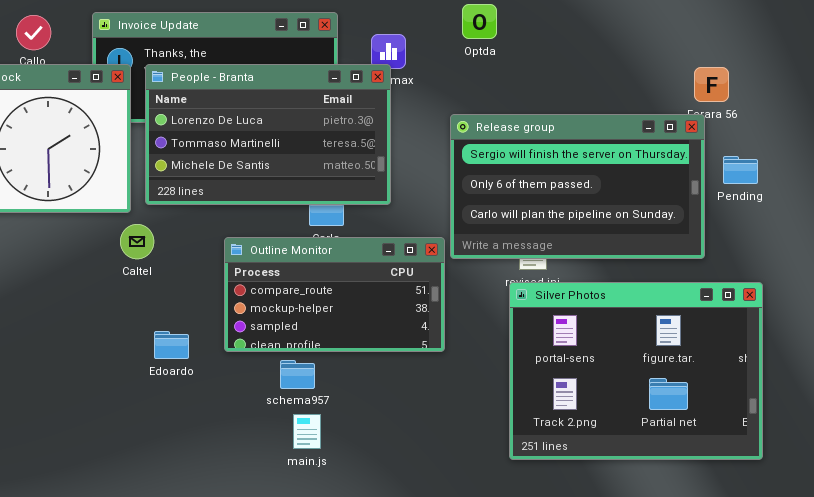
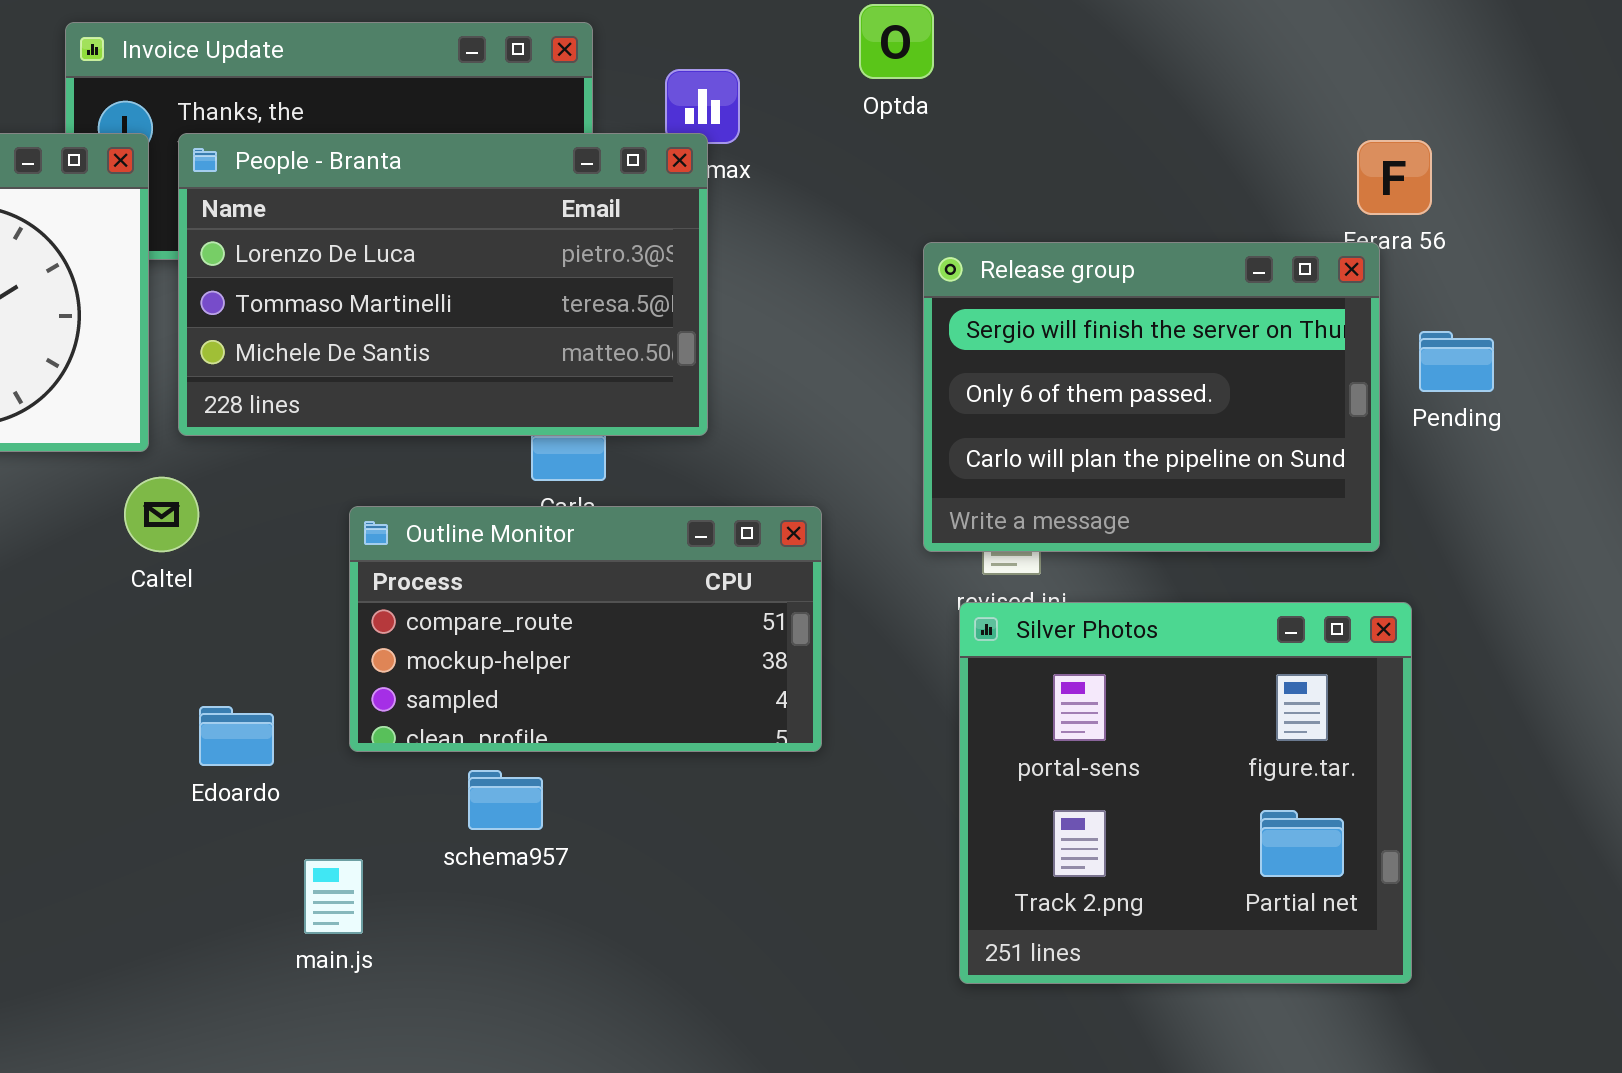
Release group: [450,114,705,259] -> [923,242,1380,552], resized
Silver Photos: [509,282,763,460] -> [959,602,1412,984], resized
main.js: [293,414,321,449] -> [304,859,363,934], moved

